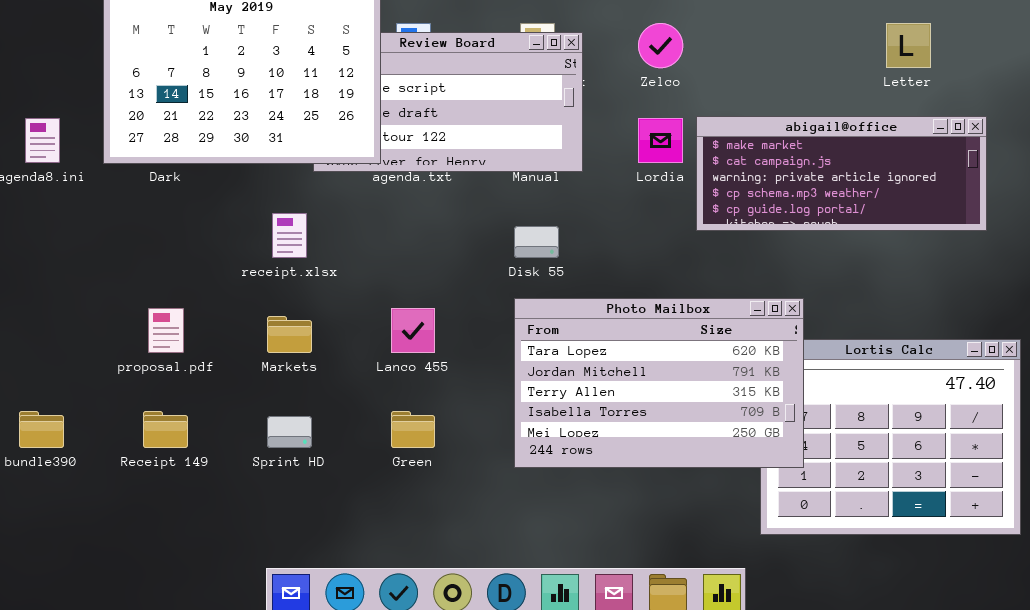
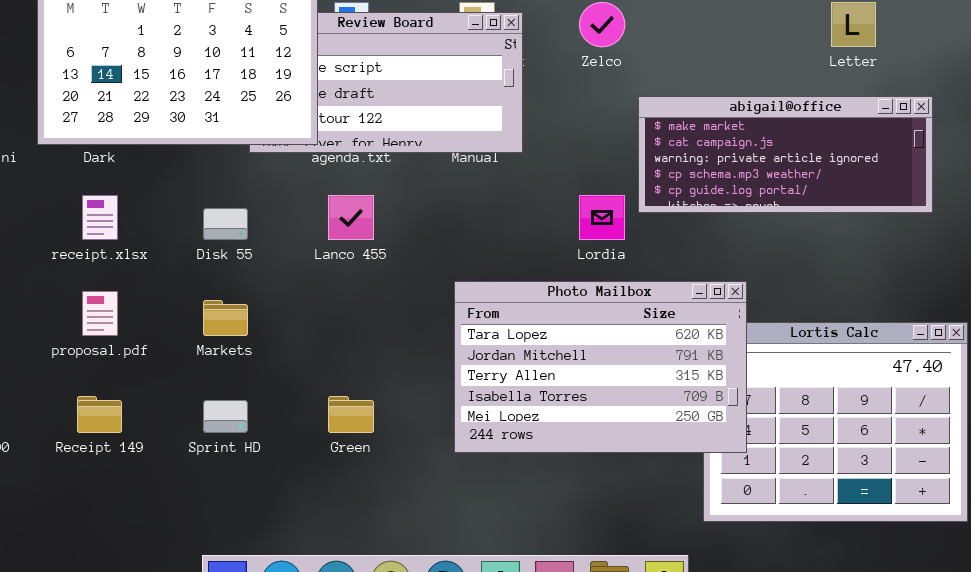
Lordia: [638,118,683,163] -> [579,195,625,240], moved
receipt.xlsx: [272,213,307,258] -> [82,195,118,240], moved
Disk 55: [514,226,559,258] -> [203,208,248,240], moved
Lanco 455: [391,308,435,353] -> [328,195,374,240], moved

